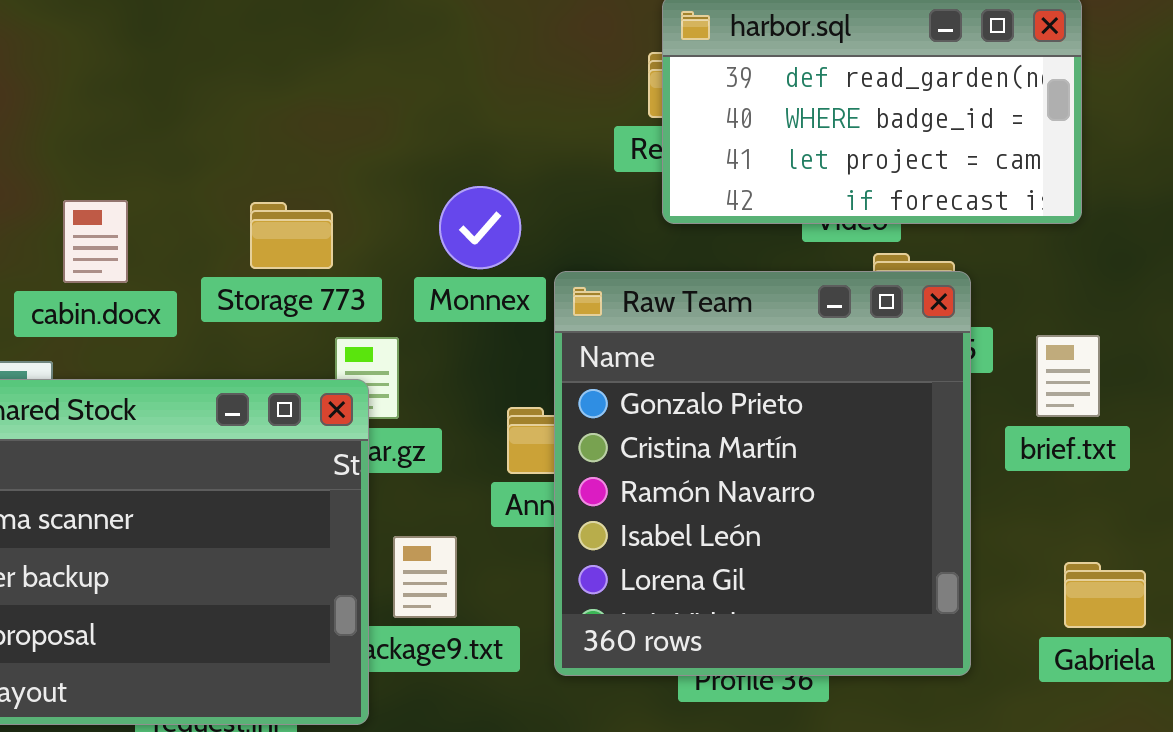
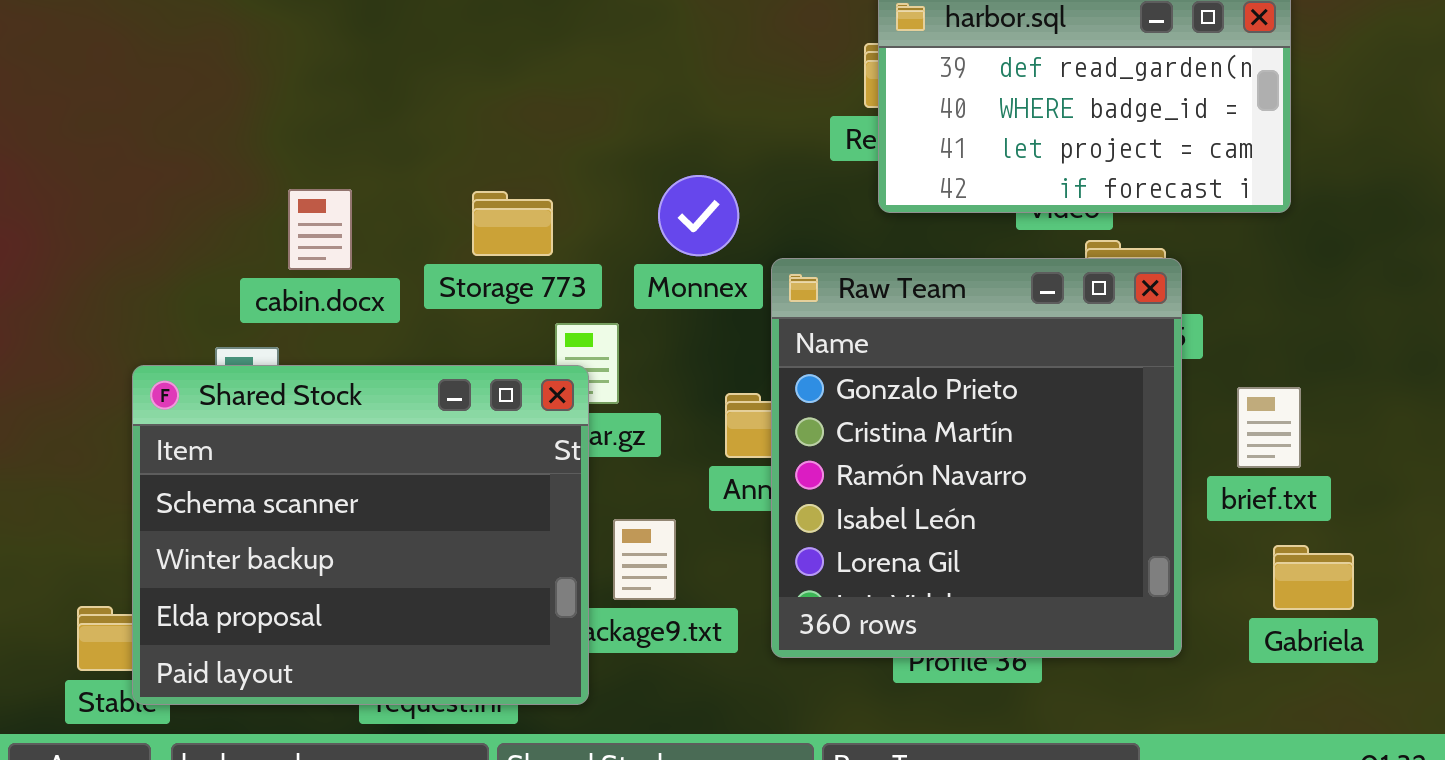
brief.txt: [1036,335,1100,417] -> [1237,387,1301,468], moved

